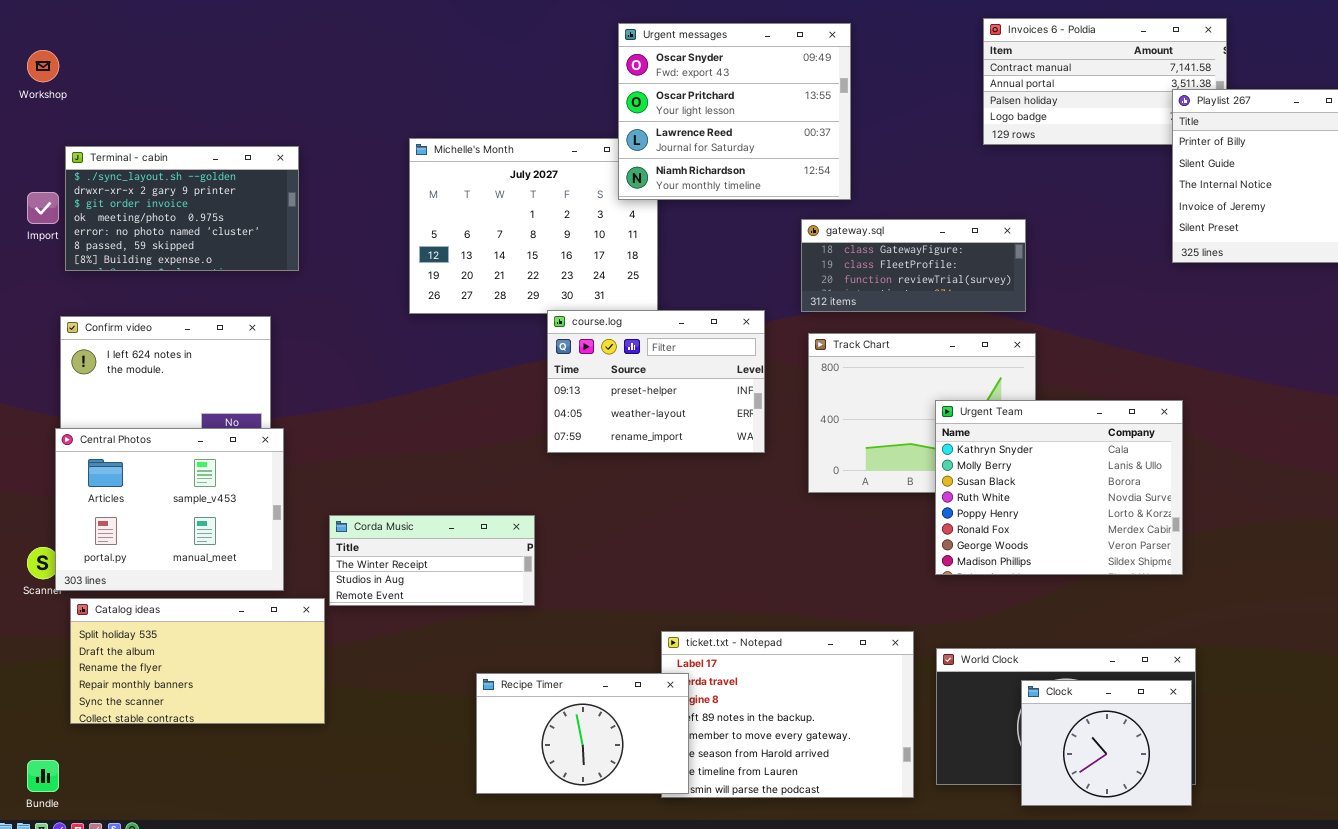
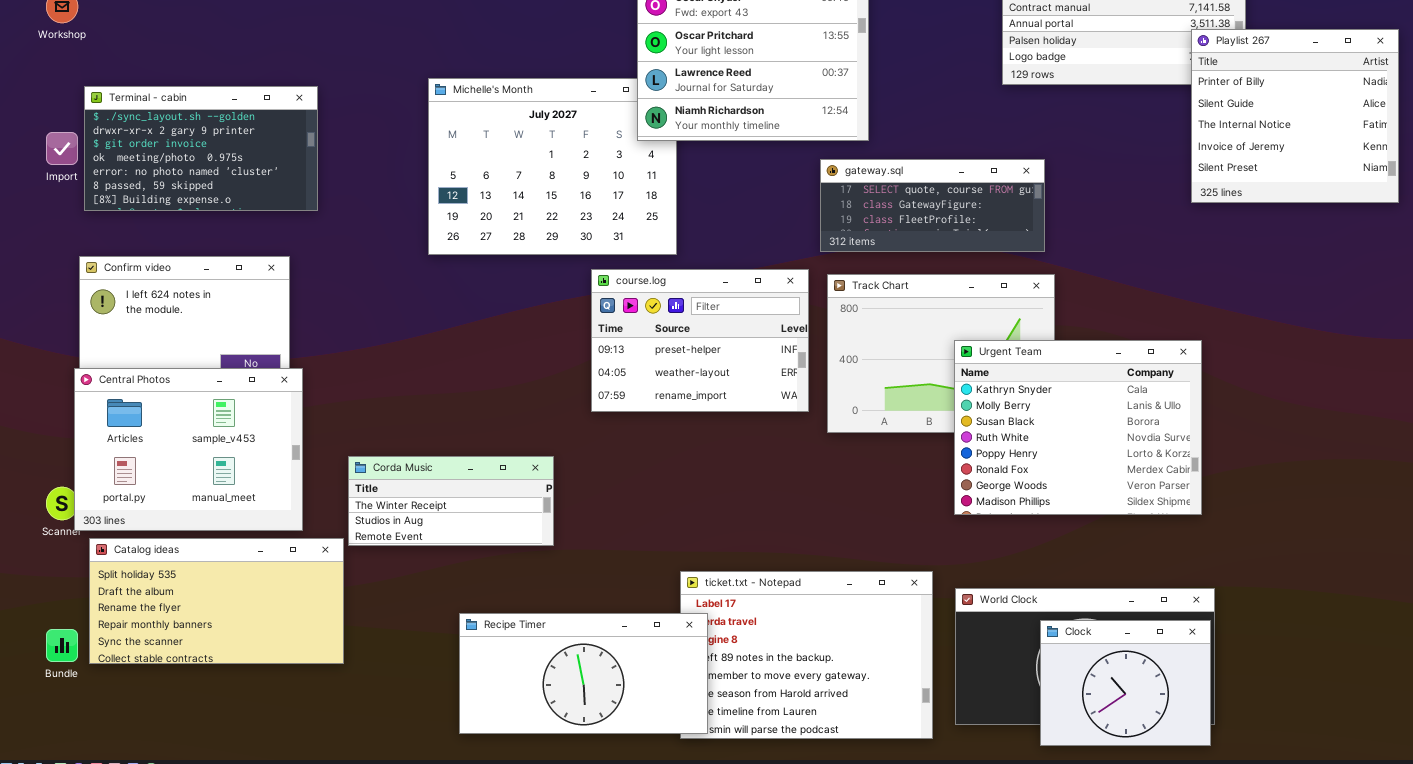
gateway.sql: [801,219,1026,312] -> [820,159,1045,252], scrolled up 1 row
course.log: [547,310,765,453] -> [591,269,809,412], moved
Recipe Timer: [476,673,689,794] -> [459,613,708,734], resized
Bundle: [27,760,59,792] -> [46,629,78,662], moved

